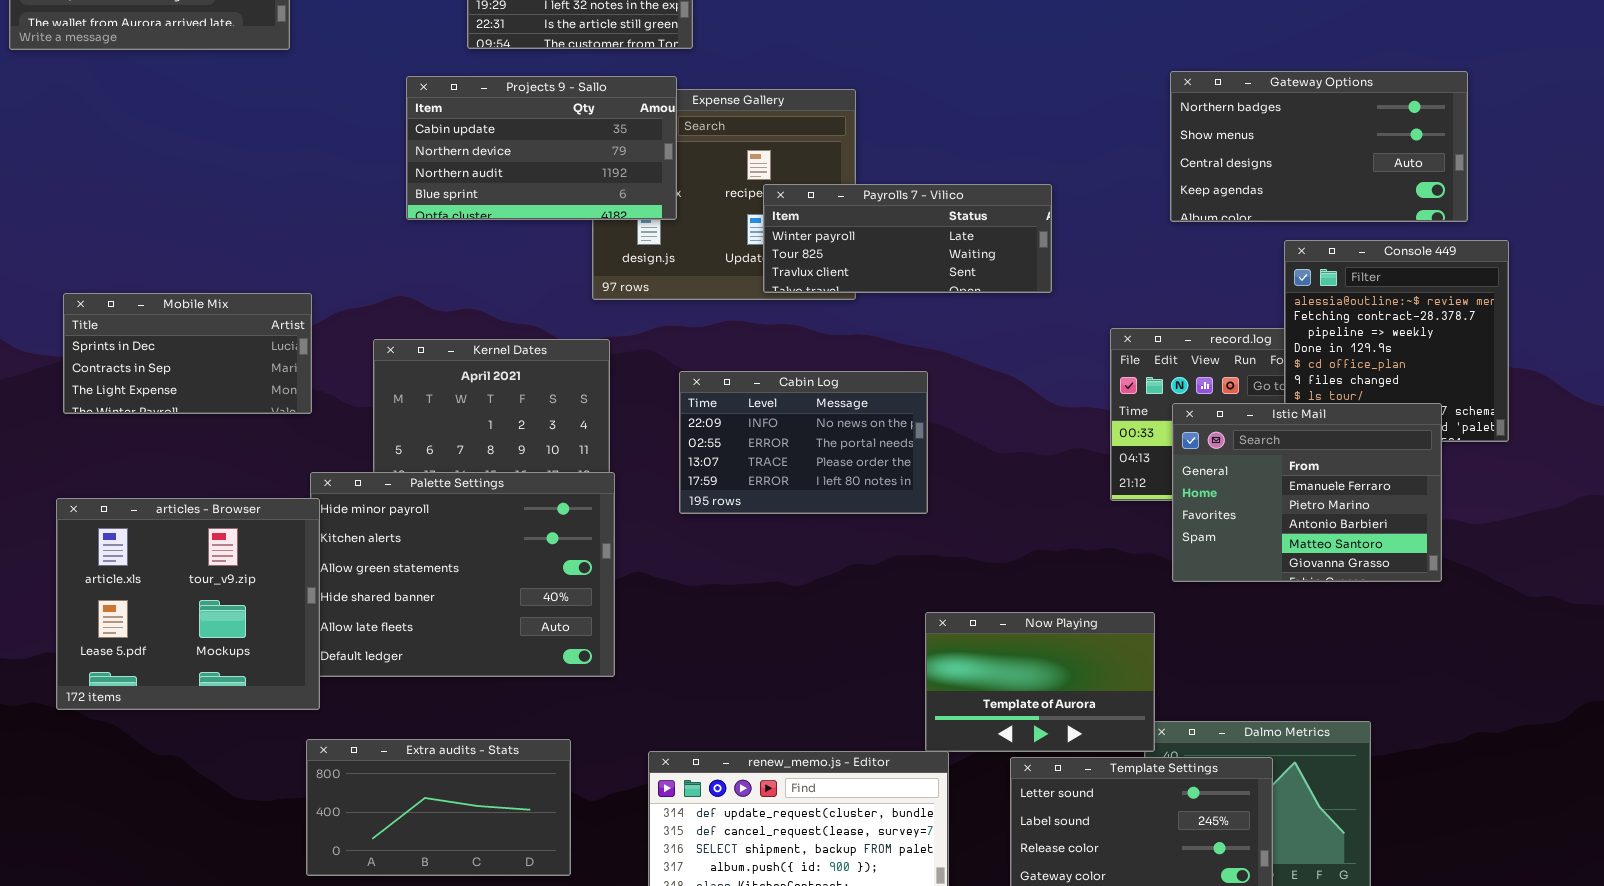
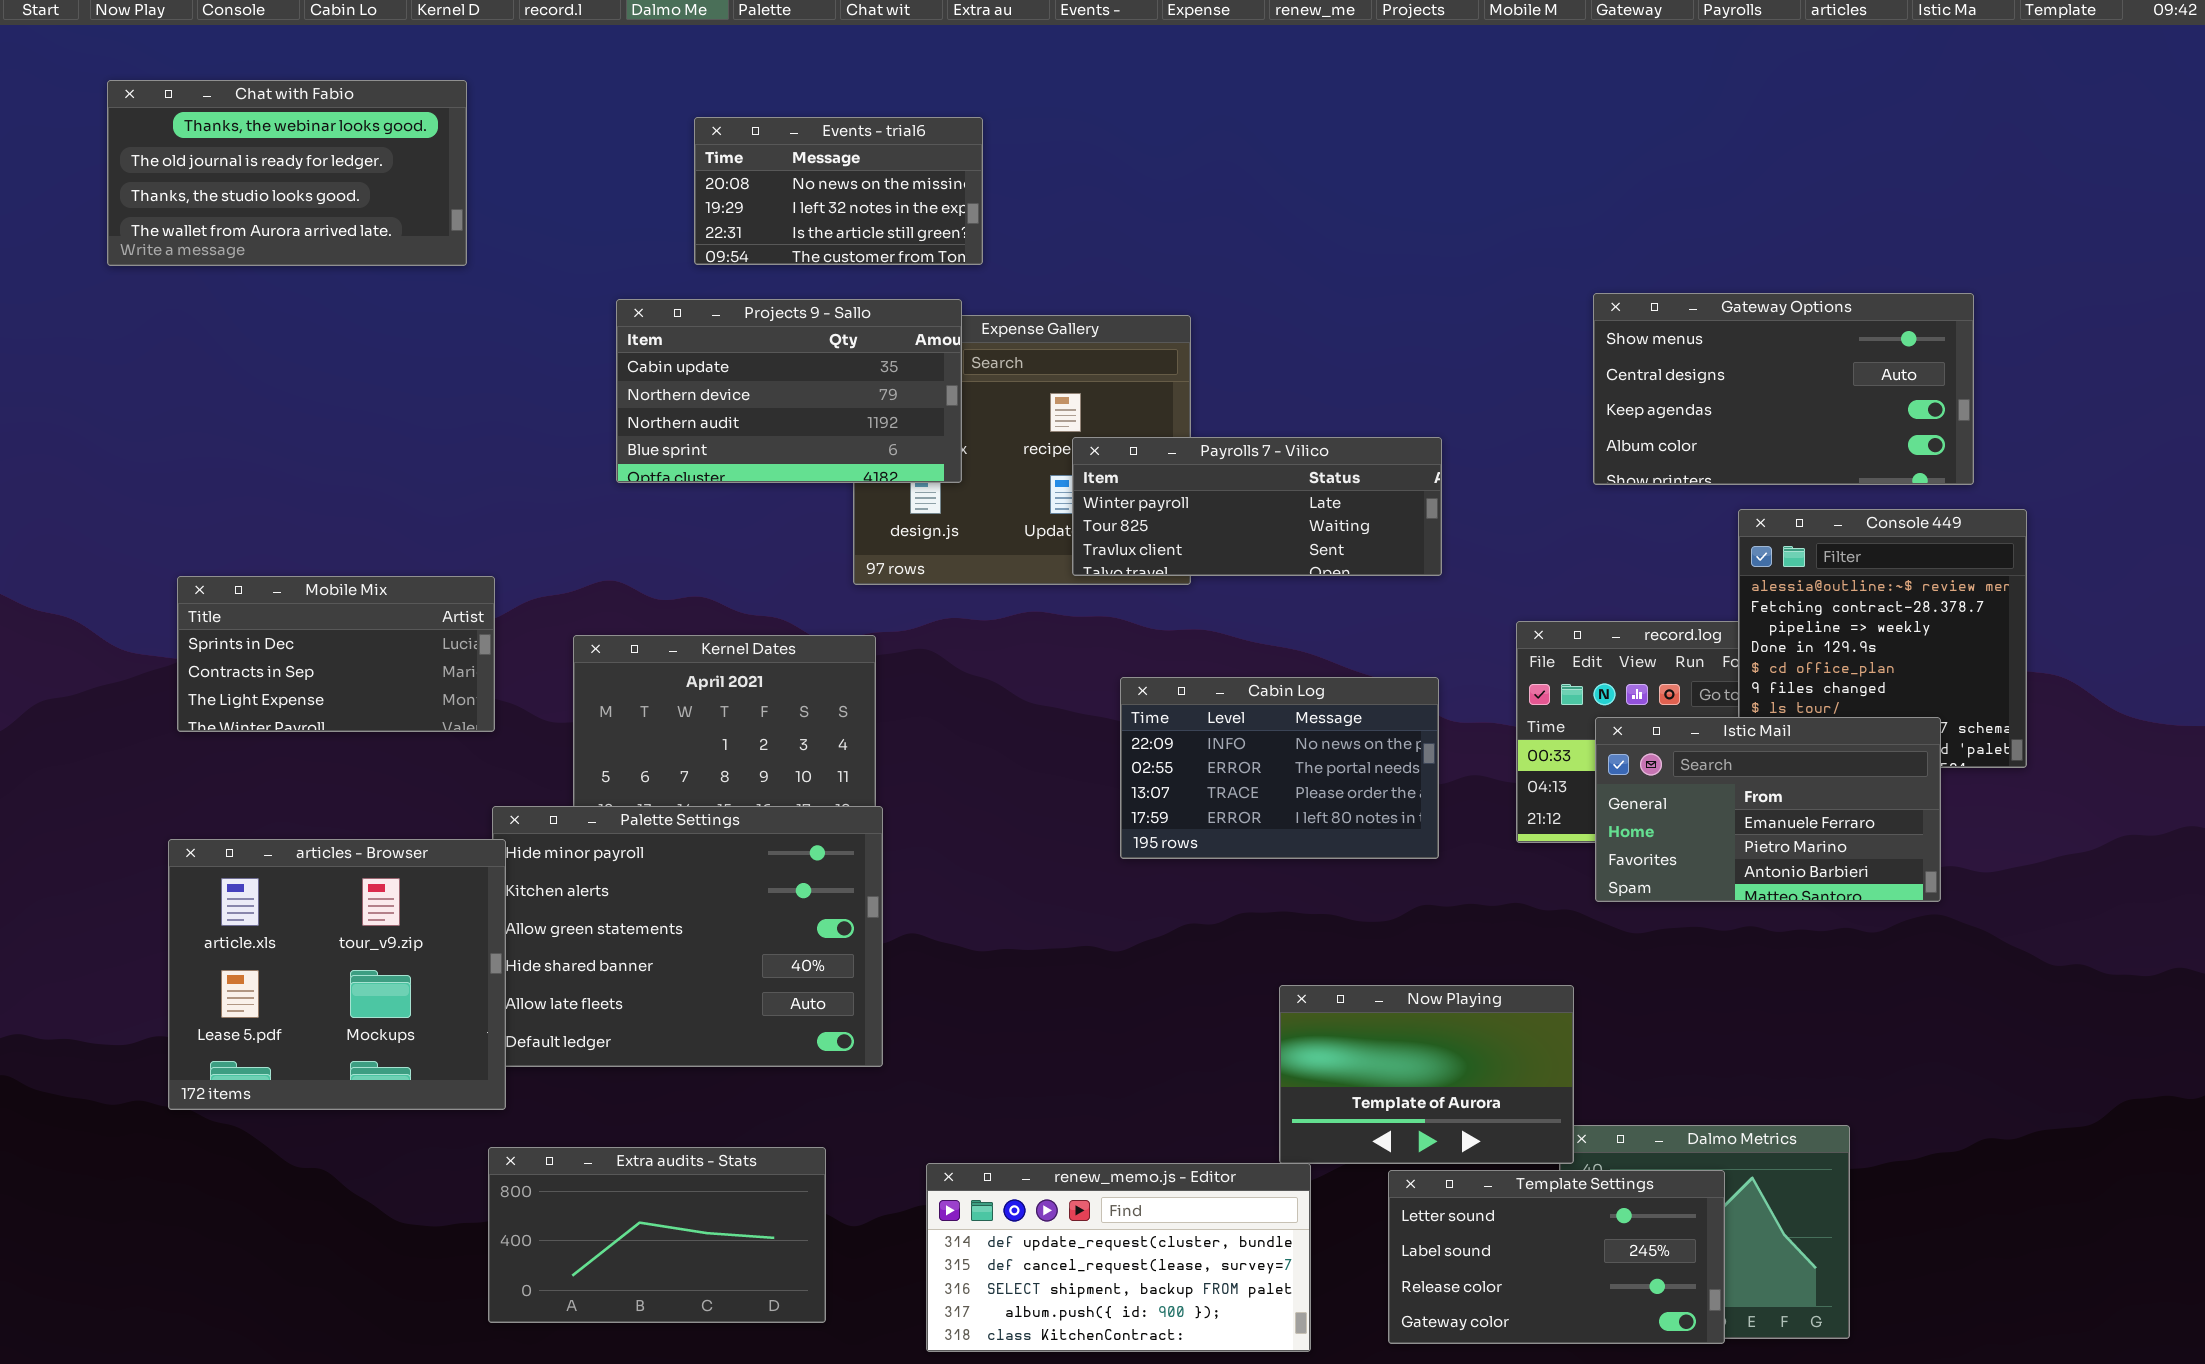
Gateway Options: [1170,71,1468,222] -> [1593,293,1974,485], scrolled down 1 row
Cabin Log: [679,371,928,514] -> [1120,677,1439,859], moved
Istic Mail: [1172,403,1442,582] -> [1595,717,1941,902], resized

